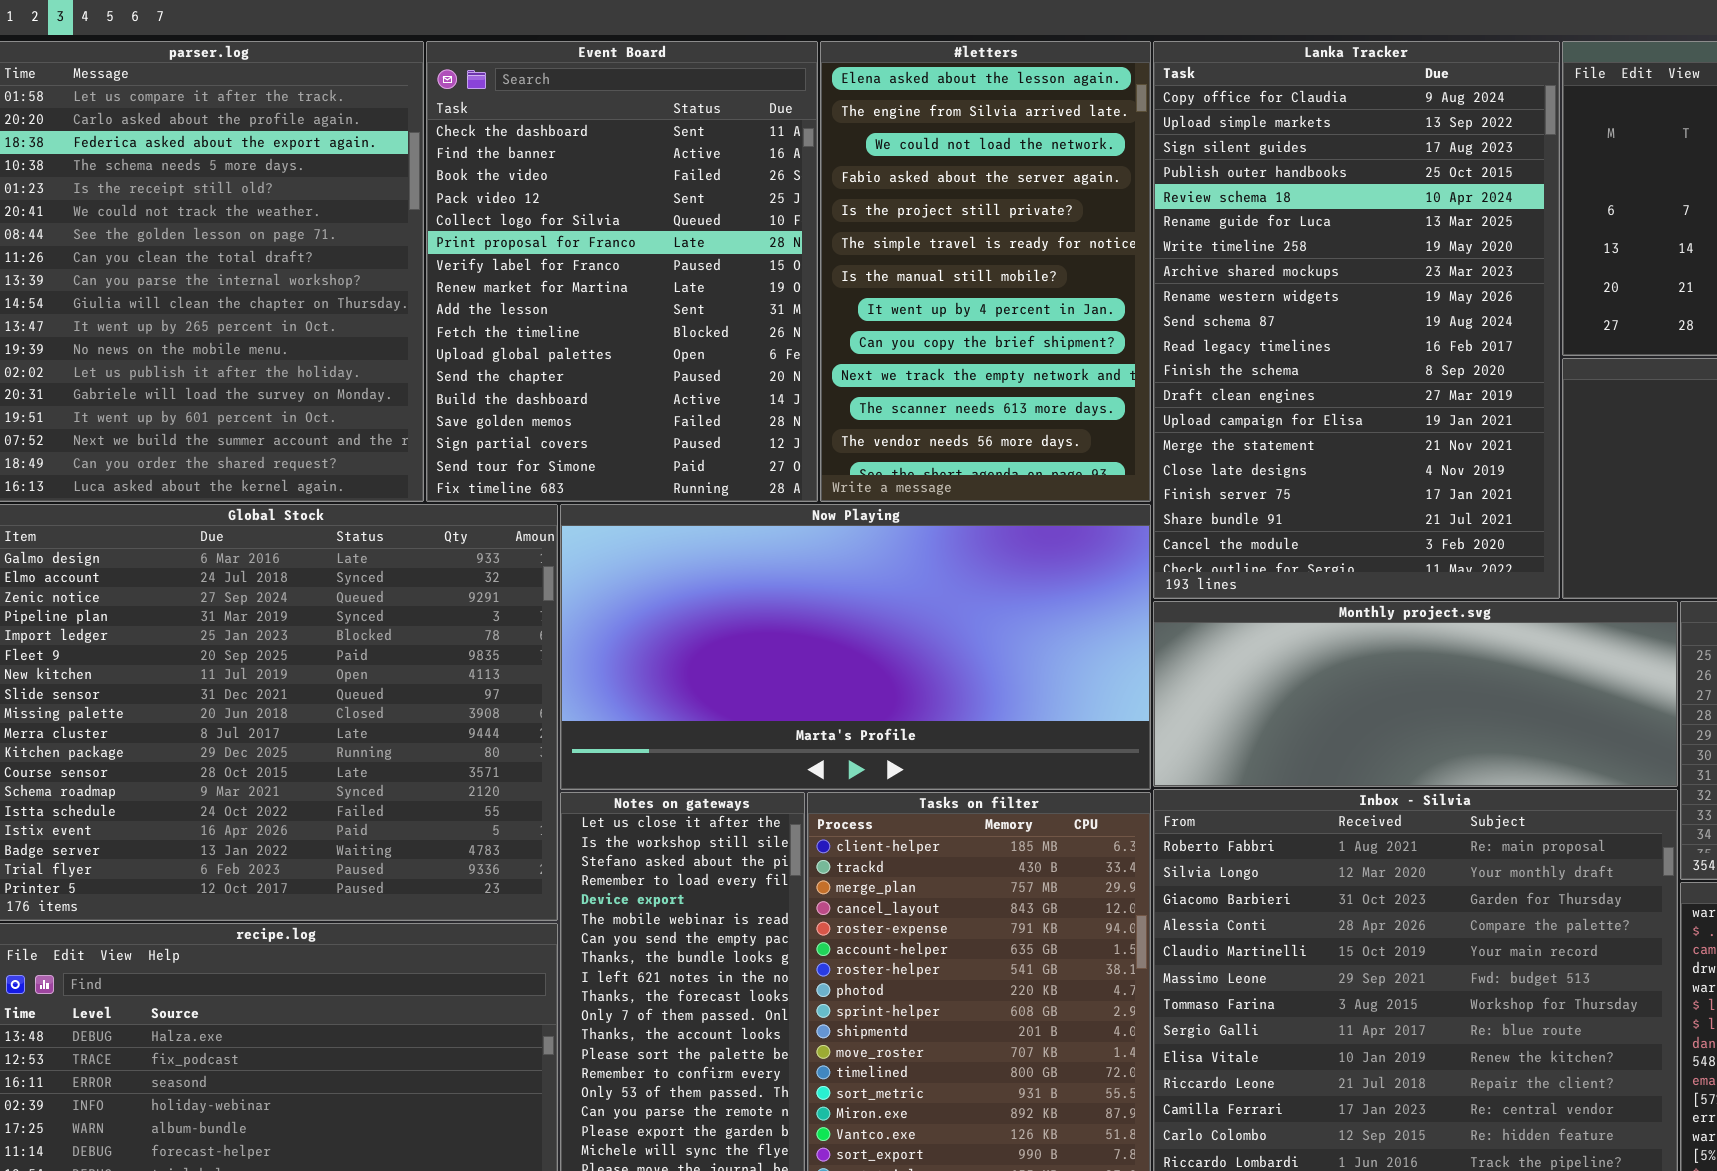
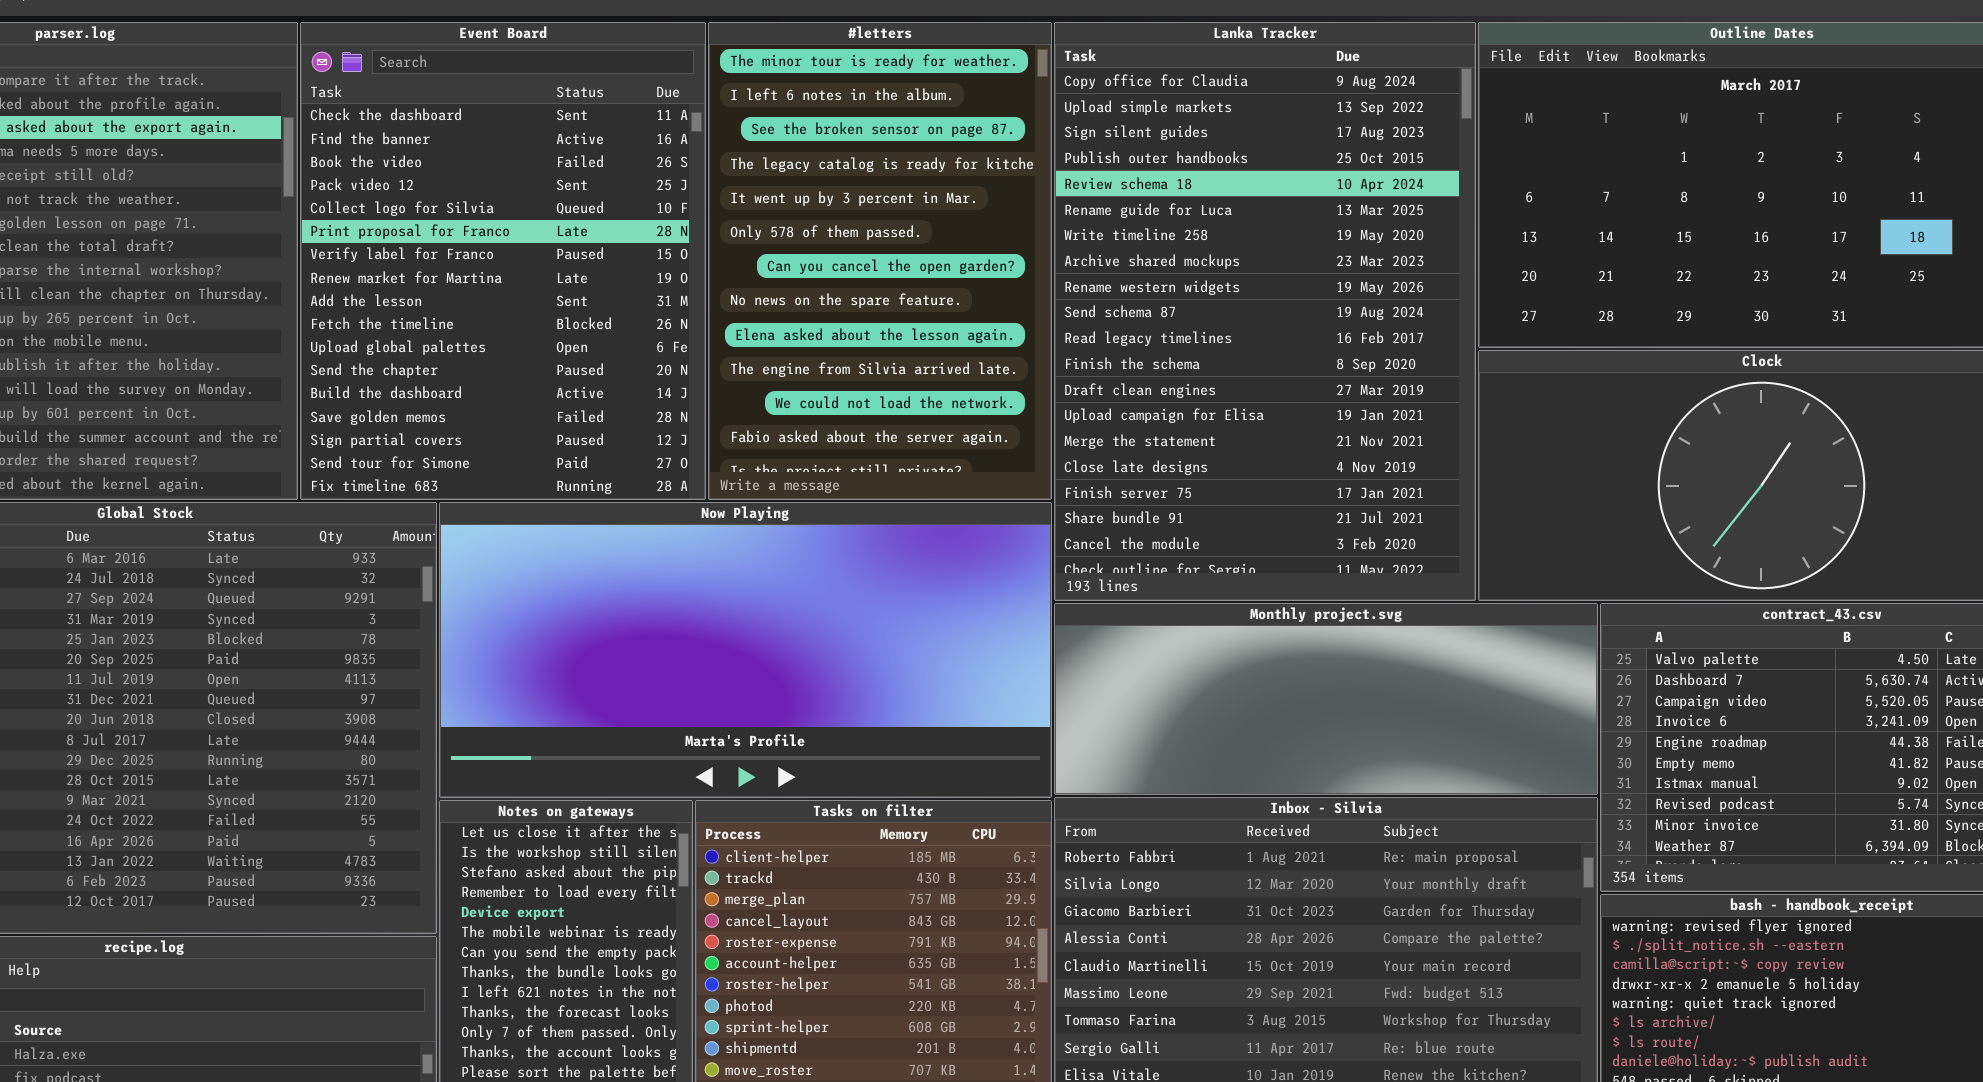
#letters: [820,41,1151,502] -> [708,22,1052,500], scrolled up 8 rows

